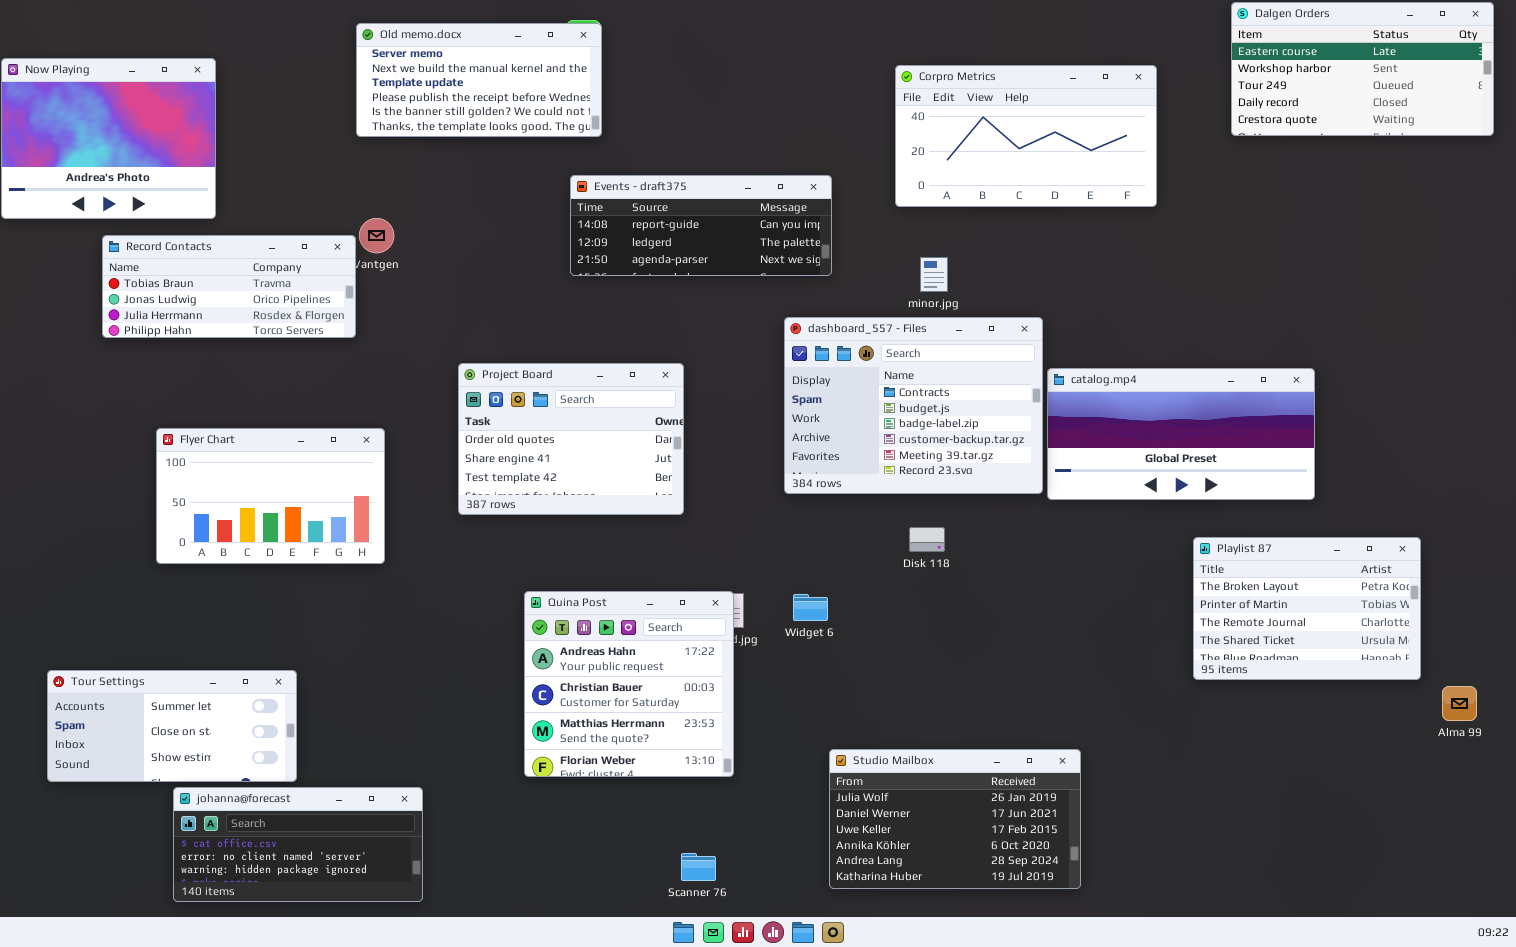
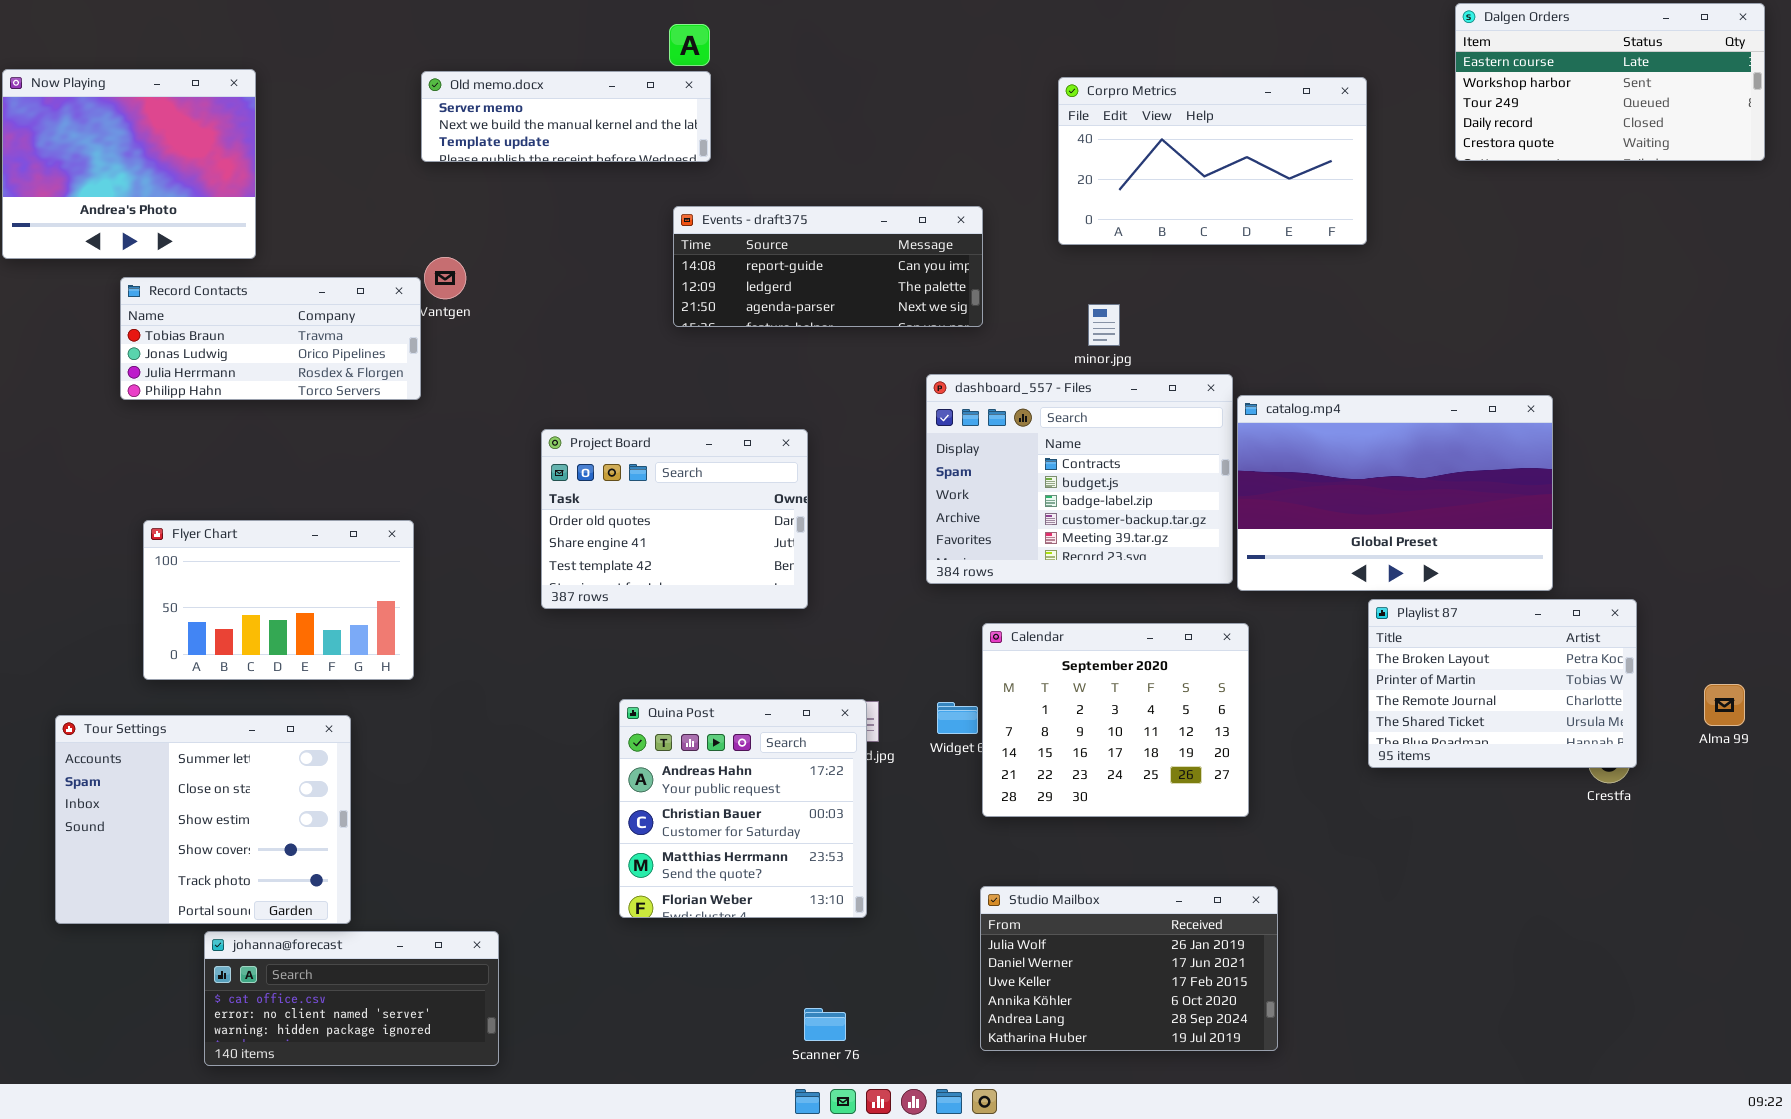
Old memo.docx: [356,23,602,137] -> [421,71,711,162], resized
catalog.mp4: [1047,368,1315,500] -> [1237,395,1553,591], resized
Flyer Chart: [156,428,385,564] -> [143,520,414,680], moved
Calendar: none -> [982,623,1249,817], opened
Playlist 87: [1193,537,1421,680] -> [1368,599,1637,768], moved
Tour Settings: [47,670,297,782] -> [55,715,351,924], resized
Alma 99: [1442,686,1477,721] -> [1704,684,1745,726], moved

